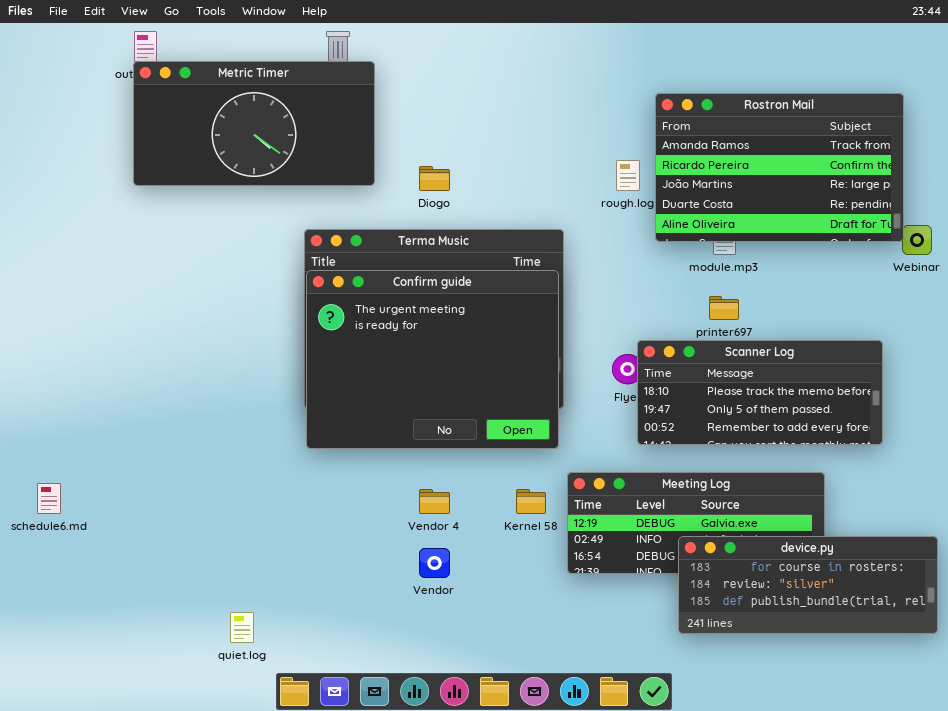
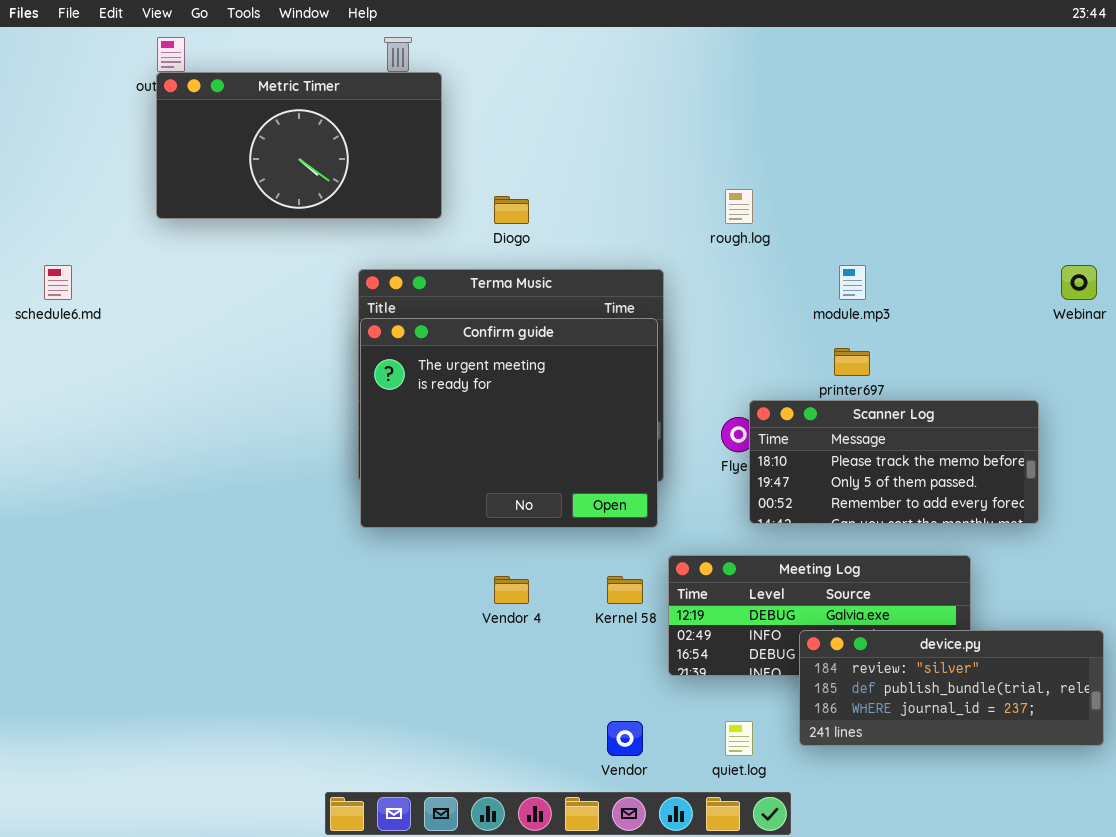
Rostron Mail: [655,93,904,242] -> none, closed
schedule6.md: [37,483,61,514] -> [44,265,72,300], moved
device.py: [678,536,938,634] -> [799,630,1104,746], scrolled down 1 row
Vendor: [419,548,450,578] -> [607,721,643,756], moved
quiet.log: [230,612,254,643] -> [725,721,753,756], moved

